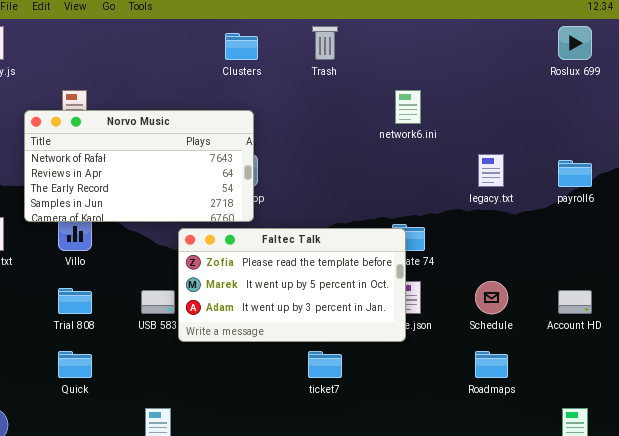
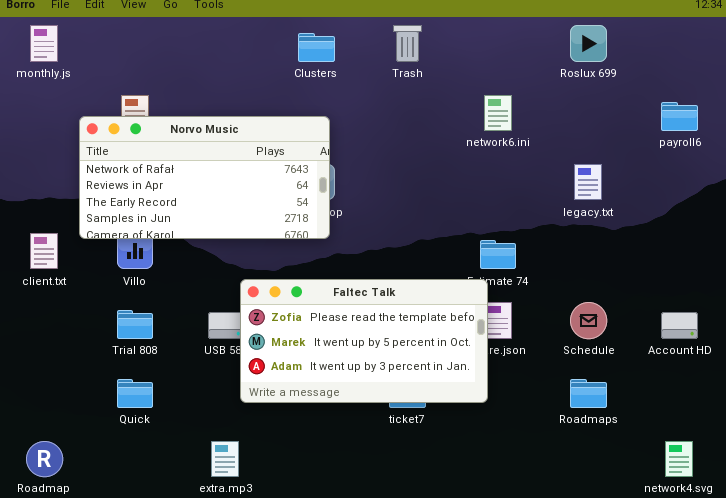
Roslux 699: [558,26,592,60] -> [570,25,607,62], moved
payroll6: [558,160,592,187] -> [661,102,698,131], moved
Faltec Talk: [178,228,406,342] -> [240,279,488,403], moved

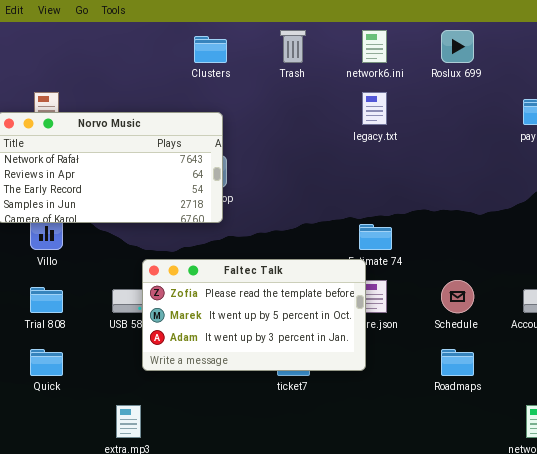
network6.ini: [484,95,512,131] -> [362,30,387,63], moved
legacy.txt: [574,164,602,200] -> [362,92,387,125], moved

